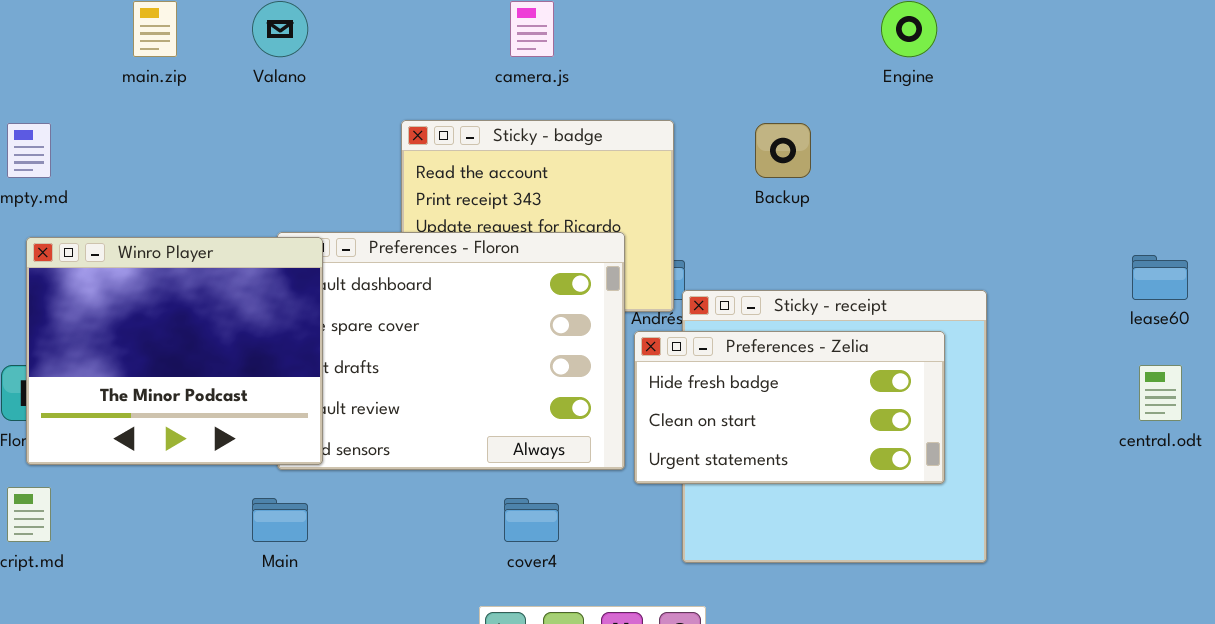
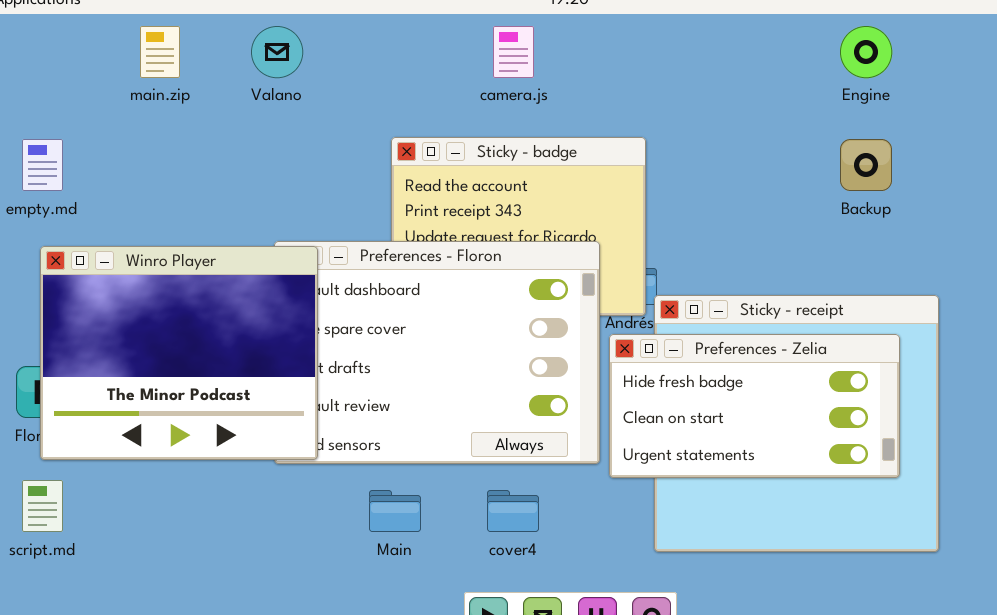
Backup: [755,123,811,178] -> [840,139,892,191], moved
Main: [252,498,308,542] -> [369,490,421,532], moved

